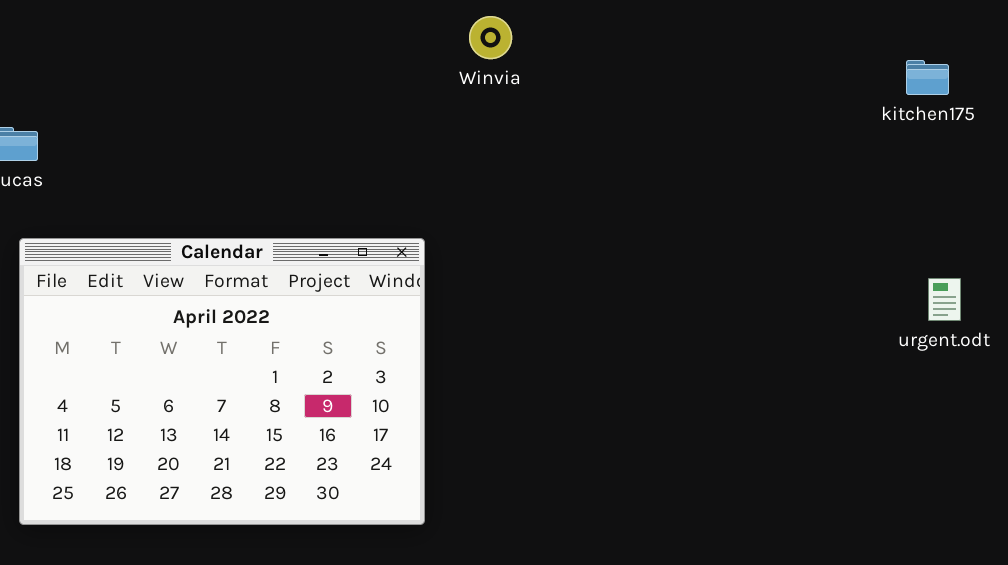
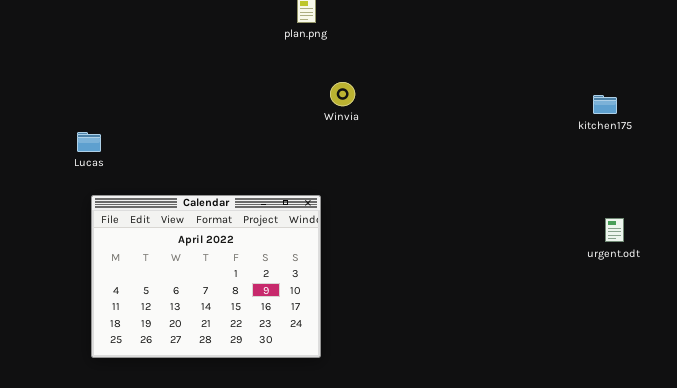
Winvia: [469,16,512,59] -> [330,82,355,106], moved

